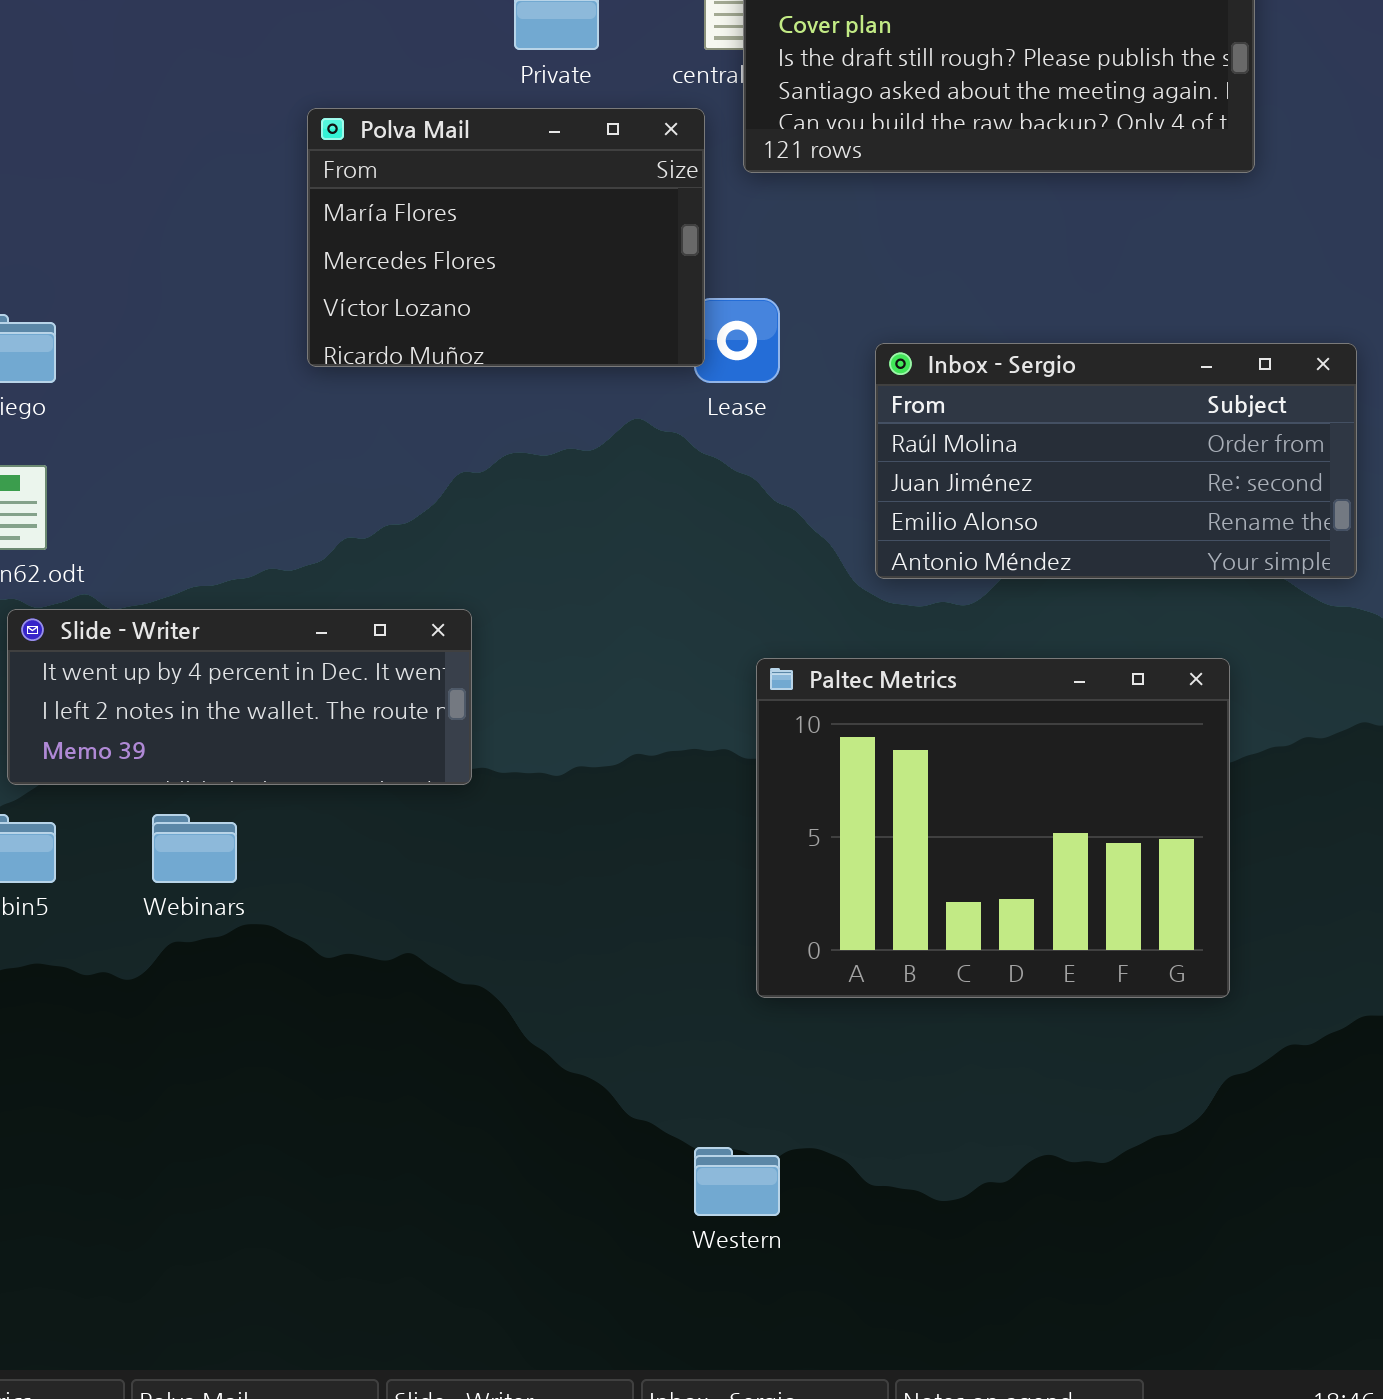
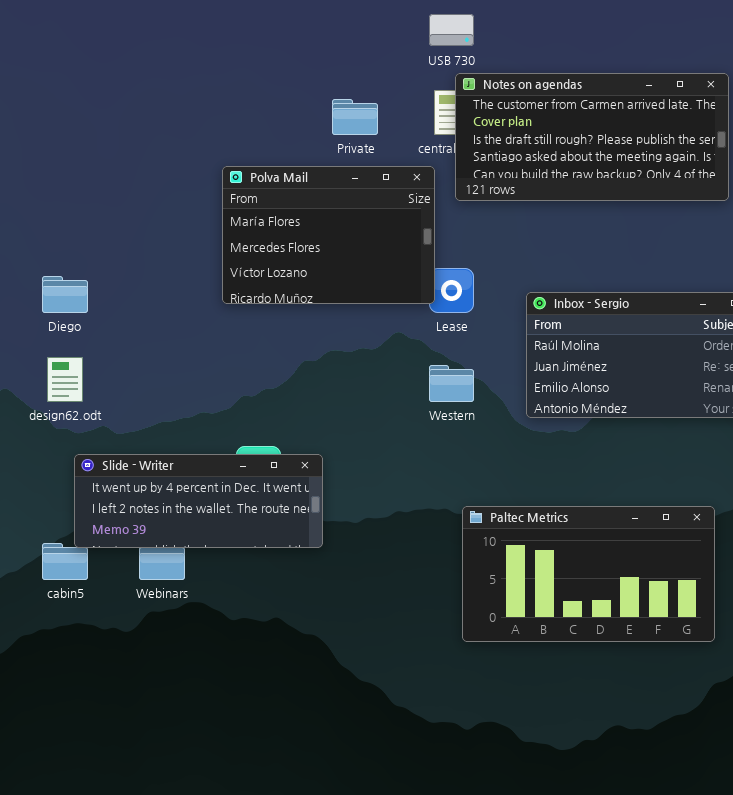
Slide - Writer: [7,609,472,785] -> [74,454,323,548], moved
Paltec Metrics: [756,658,1230,998] -> [462,506,715,642], resized
Western: [694,1147,780,1216] -> [429,365,474,402], moved

